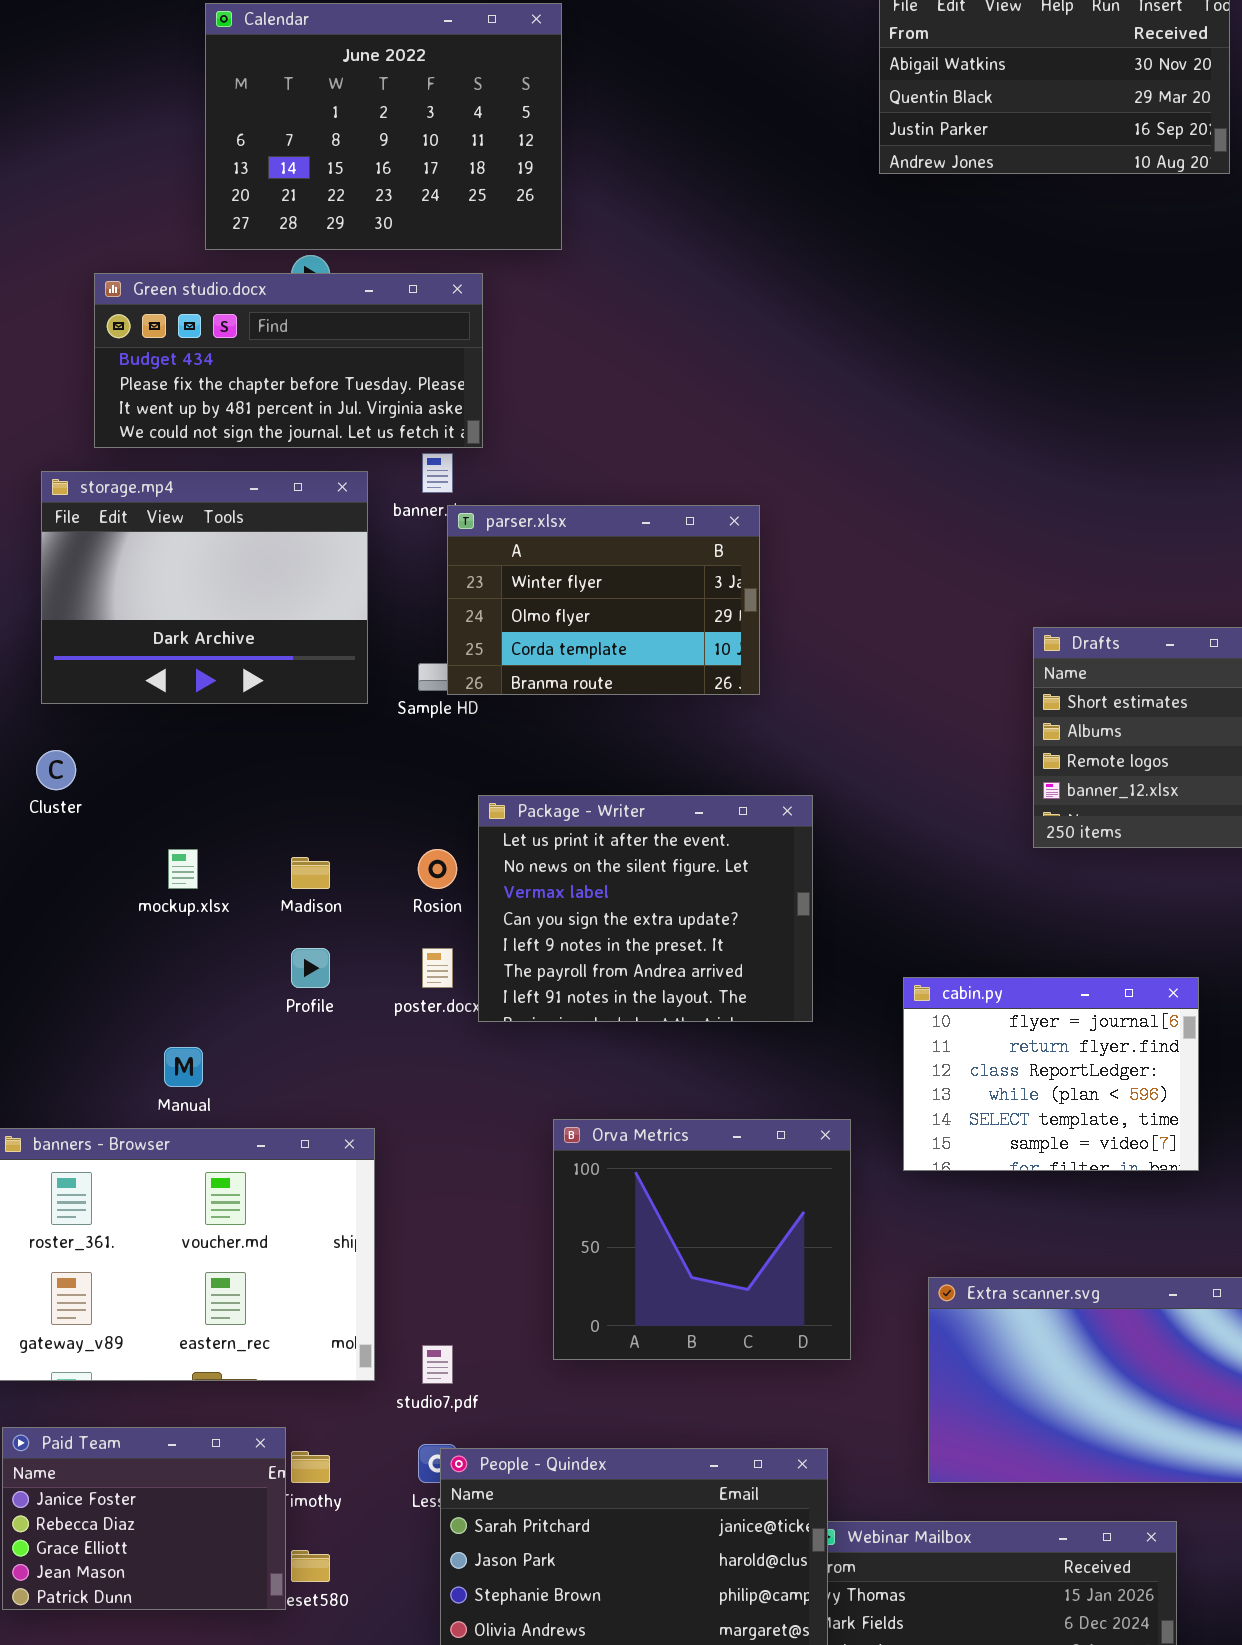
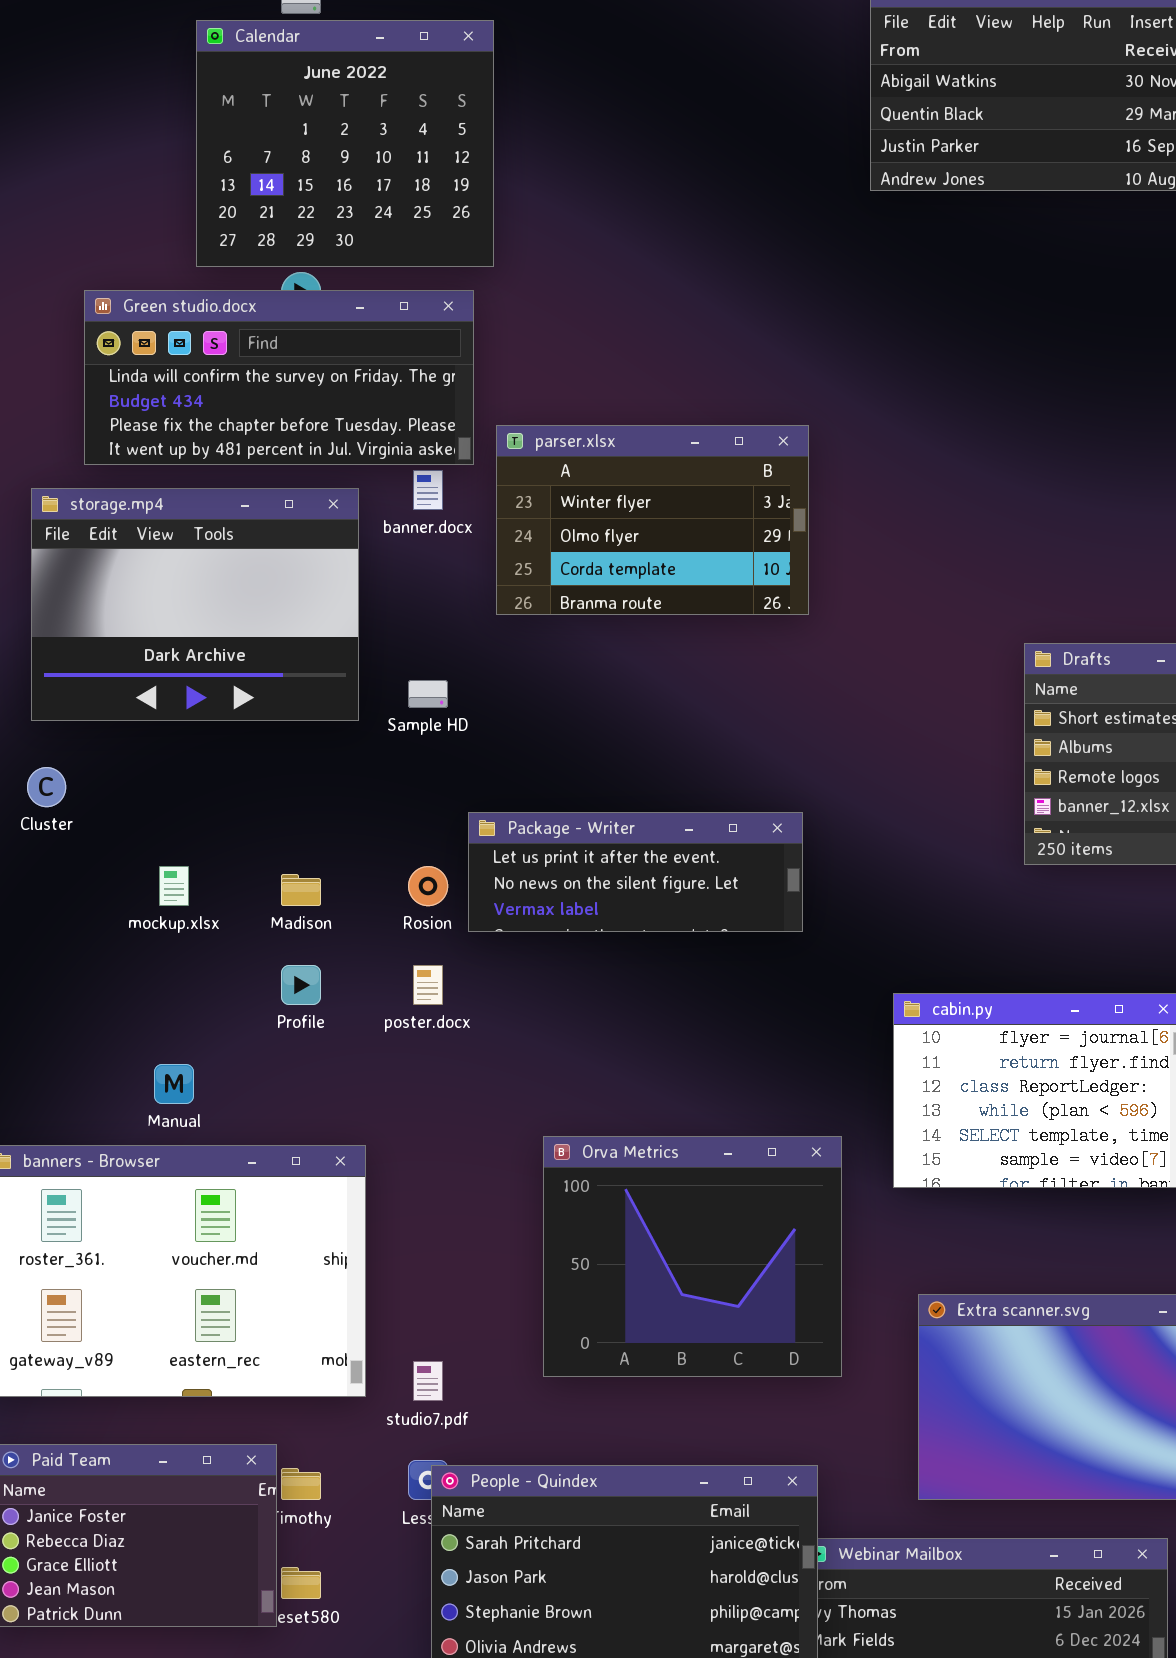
Calendar: [205,3,562,250] -> [196,20,494,267], resized
Green studio.docx: [94,273,483,448] -> [84,290,474,465], scrolled up 1 row
parser.xlsx: [447,505,760,695] -> [496,425,809,615], moved
Package - Writer: [478,795,813,1022] -> [468,812,803,932], resized

